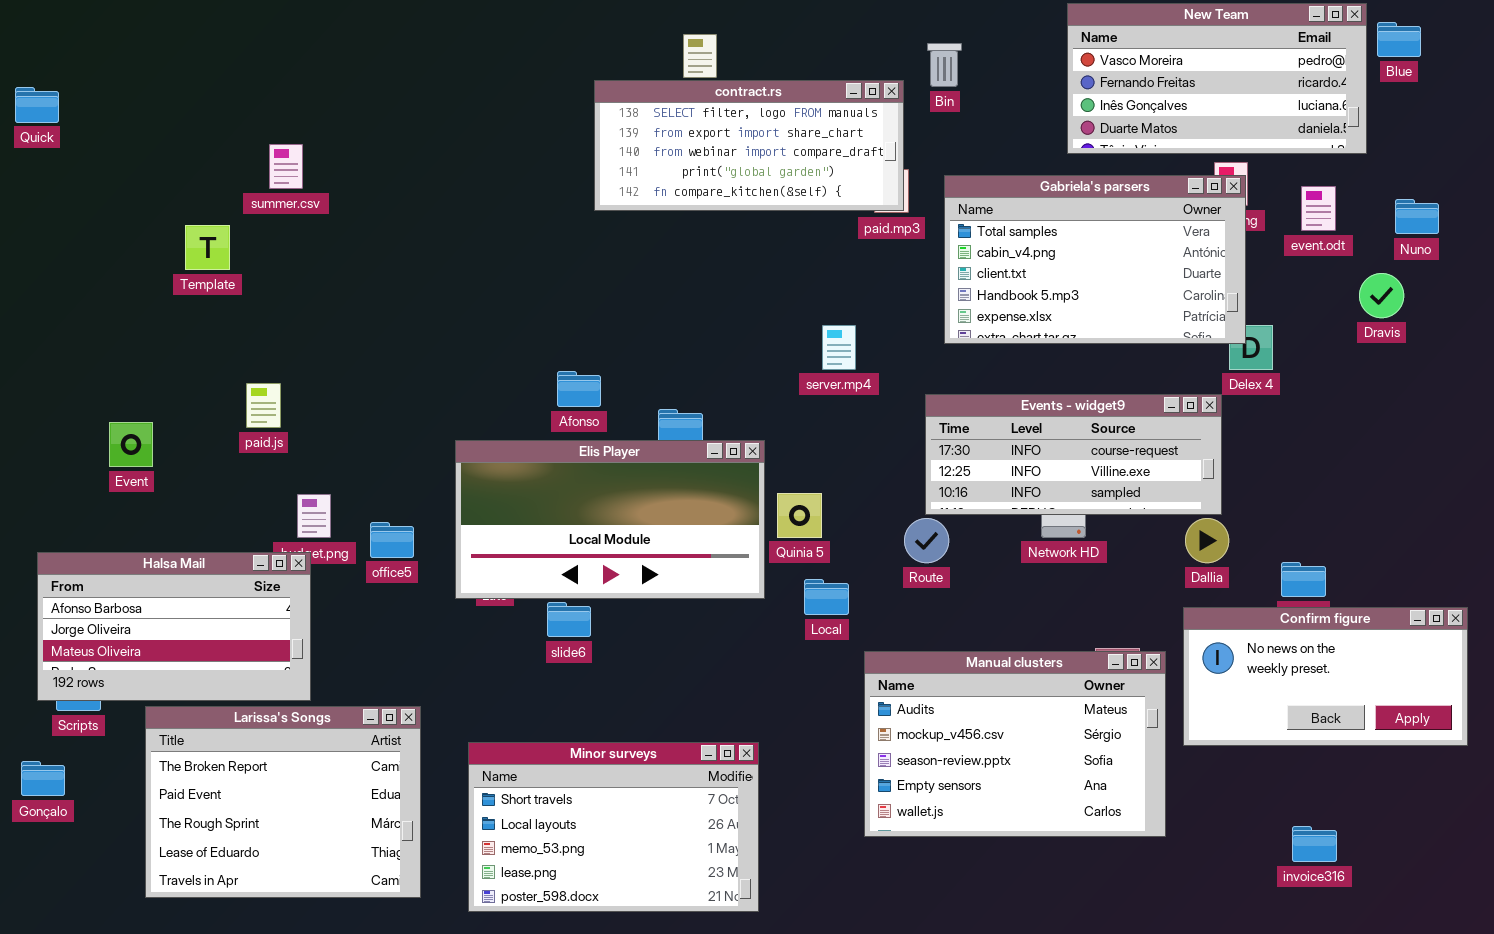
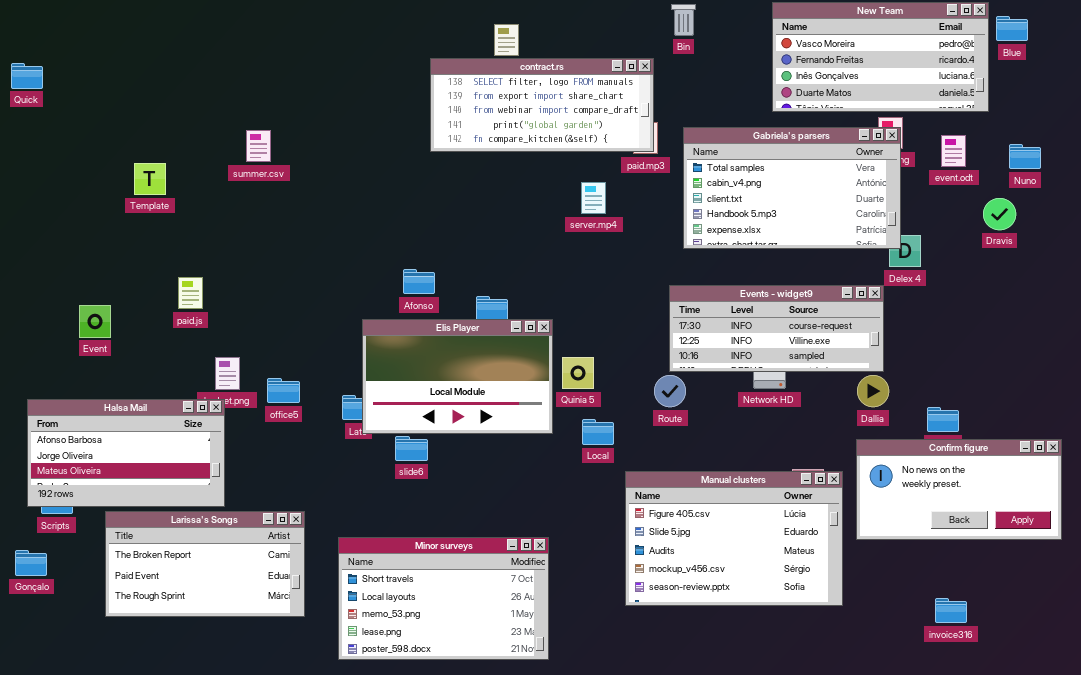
Bin: [927,43,962,87] -> [671,4,696,36], moved
summer.csv: [269,144,303,189] -> [246,130,271,162], moved
server.mp4: [822,325,856,370] -> [581,182,606,214], moved
Elis Player: [455,440,765,599] -> [362,319,553,434], resized
Manual clusters: [864,651,1166,837] -> [625,471,843,606], scrolled up 2 rows
Larissa's Songs: [145,706,421,898] -> [105,511,305,617], resized

